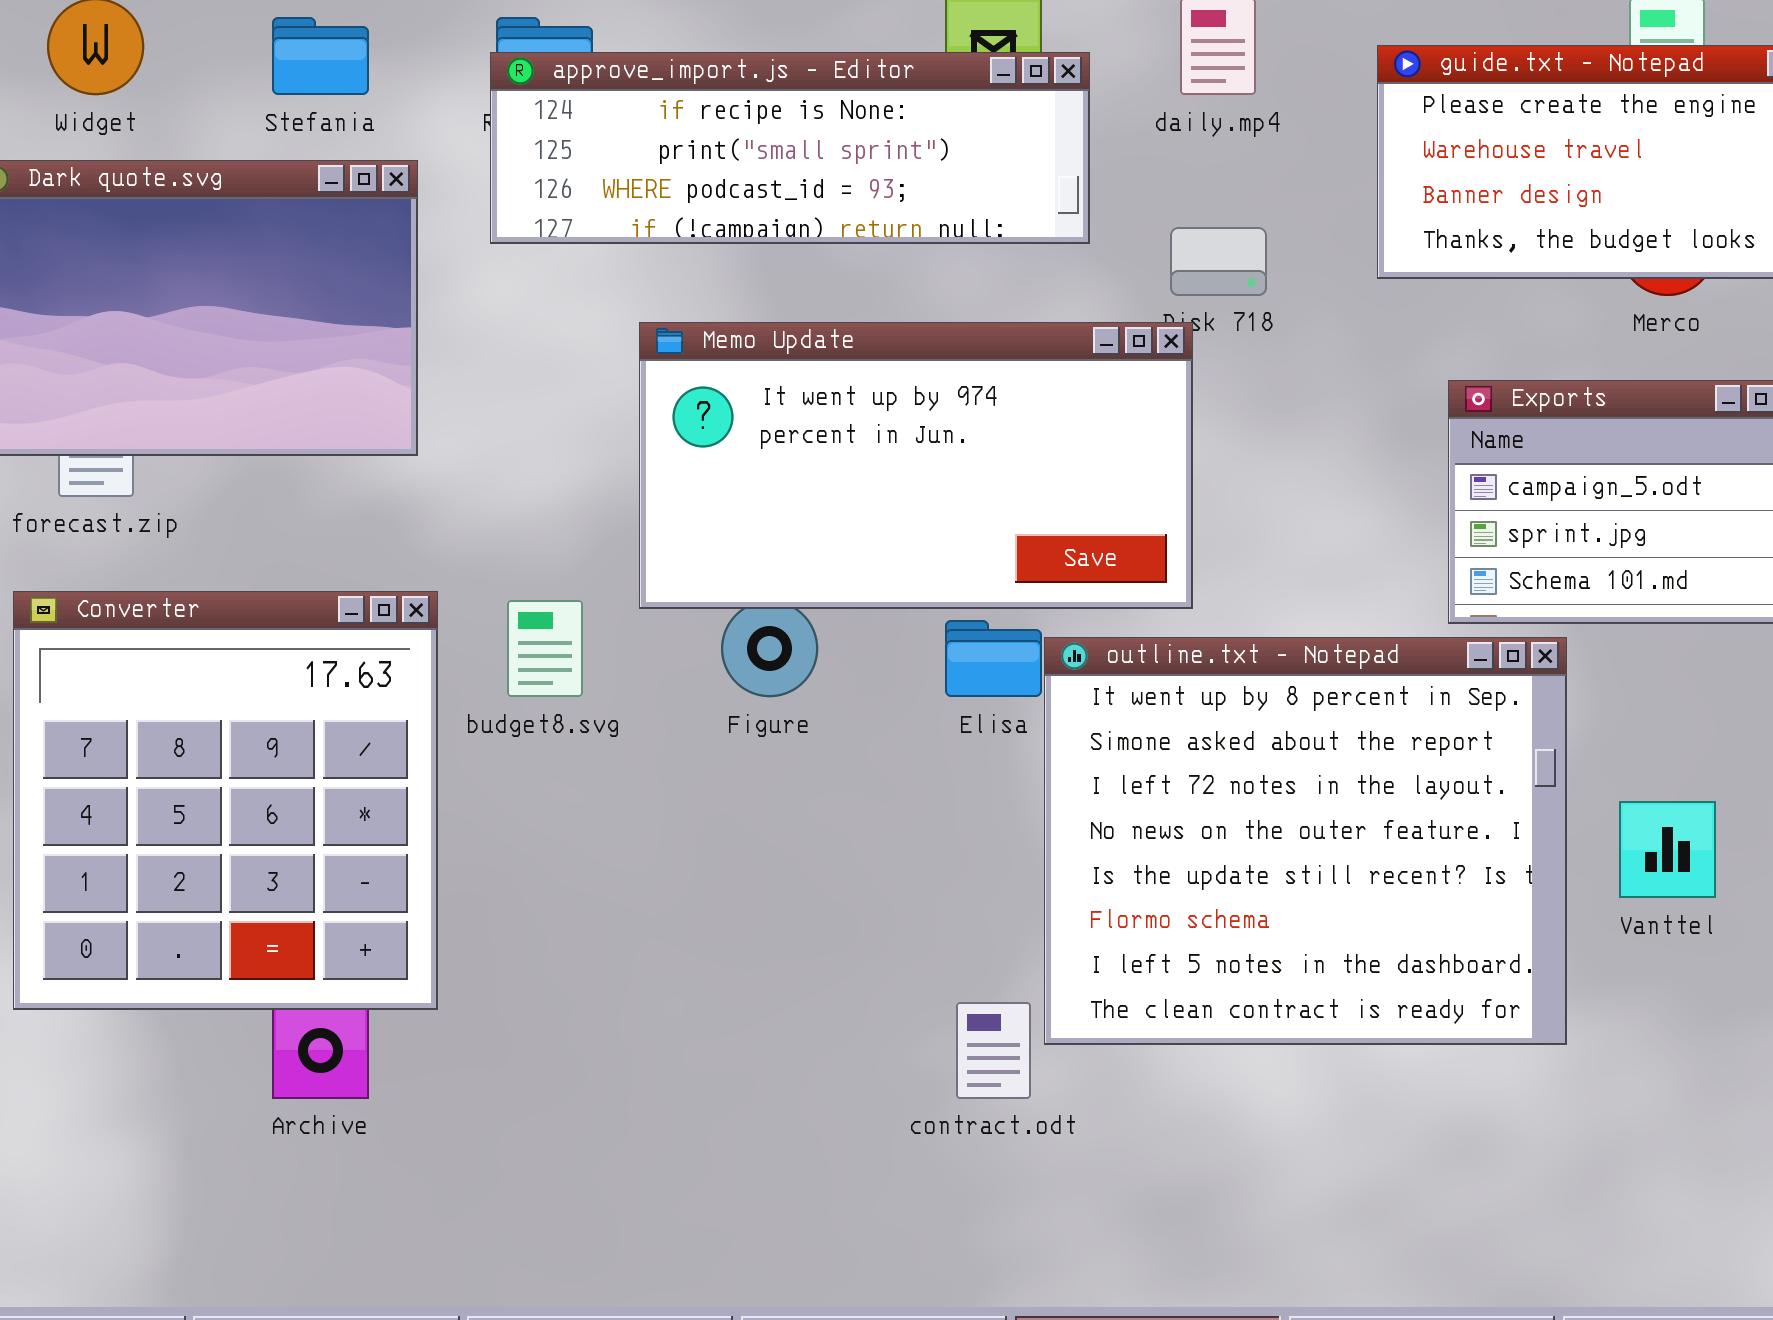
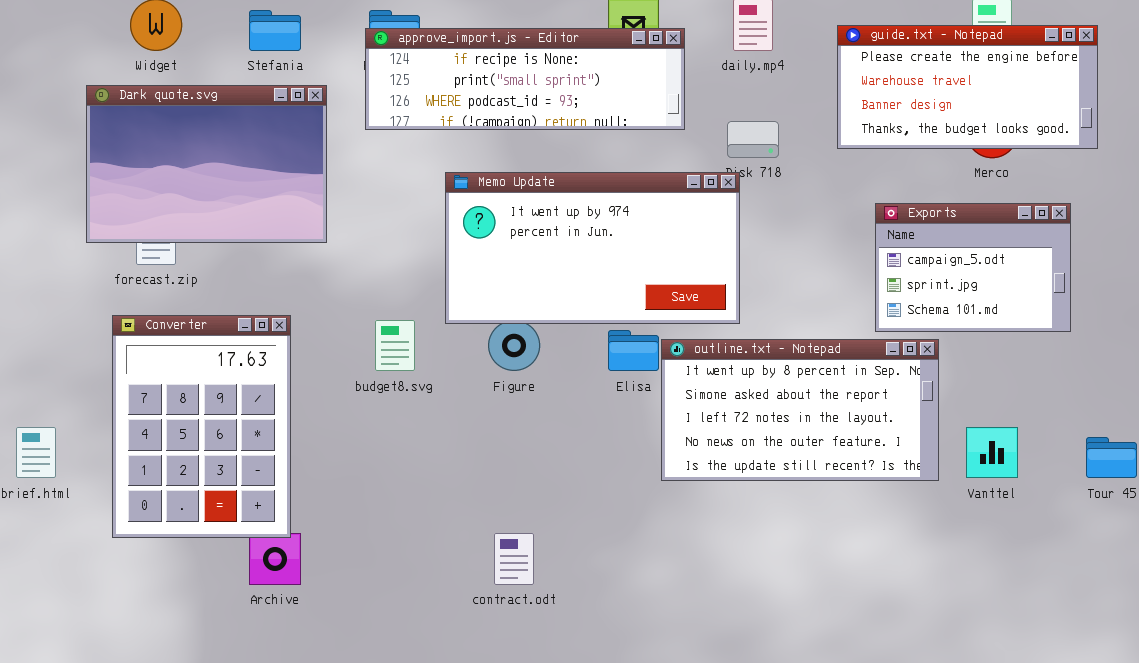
Converter: [13,591,438,1010] -> [112,315,291,538], resized
outline.txt - Notepad: [1044,637,1567,1045] -> [661,339,939,481], resized
contract.odt: [956,1002,1031,1099] -> [494,533,534,585], moved

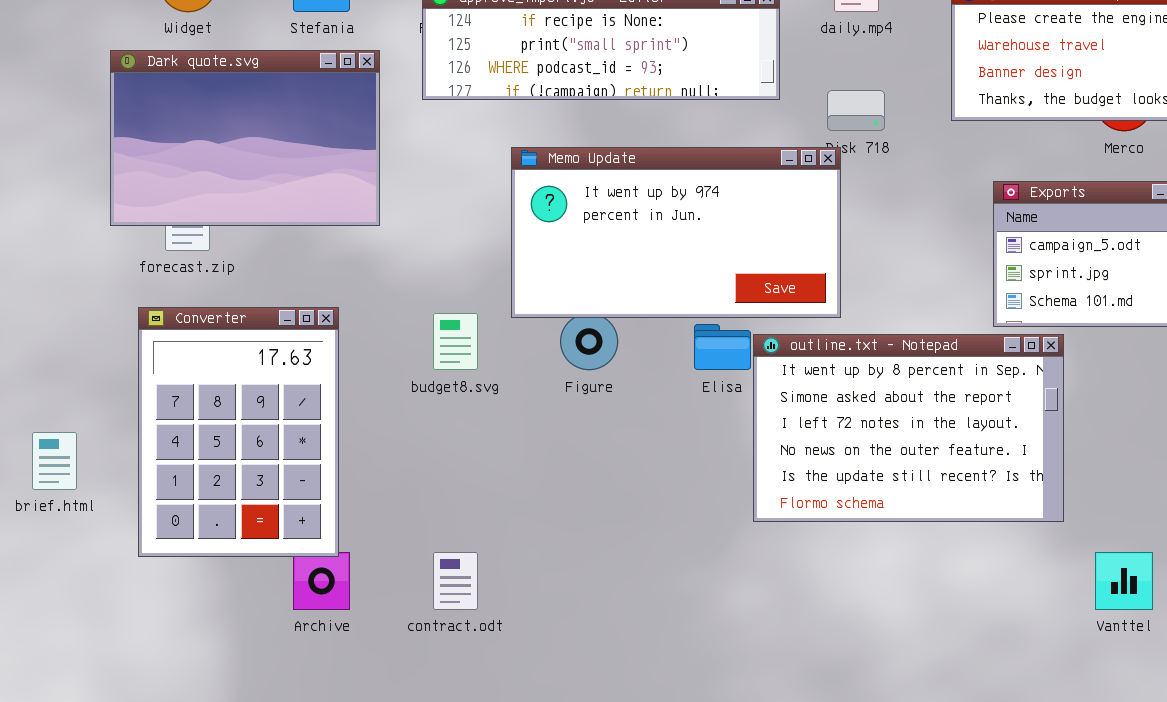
outline.txt - Notepad: [661,339,939,481] -> [753,334,1064,522], resized
Vanttel: [966,427,1018,478] -> [1095,552,1153,610], moved
contract.odt: [494,533,534,585] -> [433,552,478,610], moved

